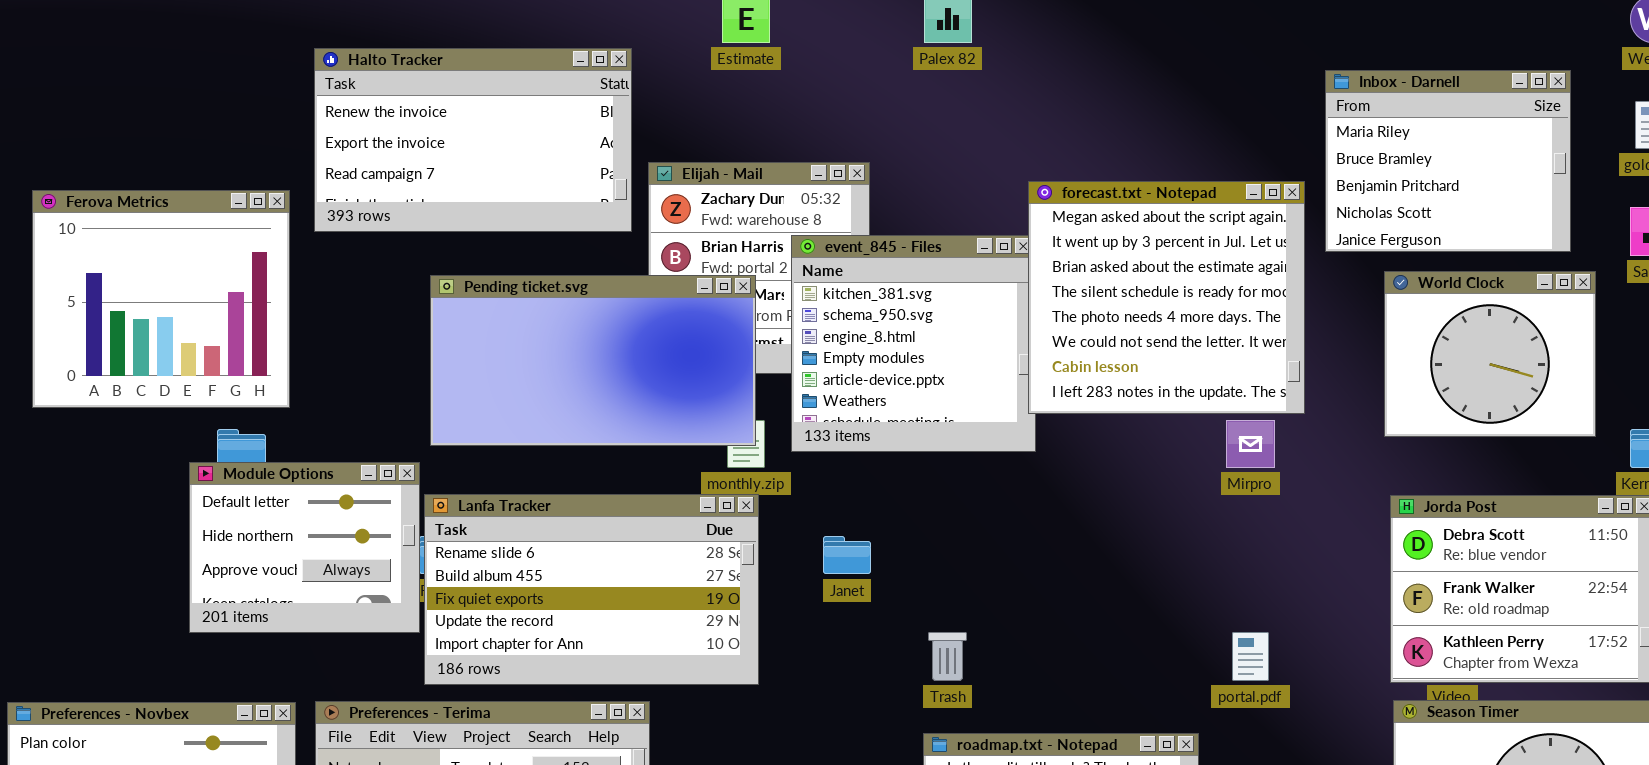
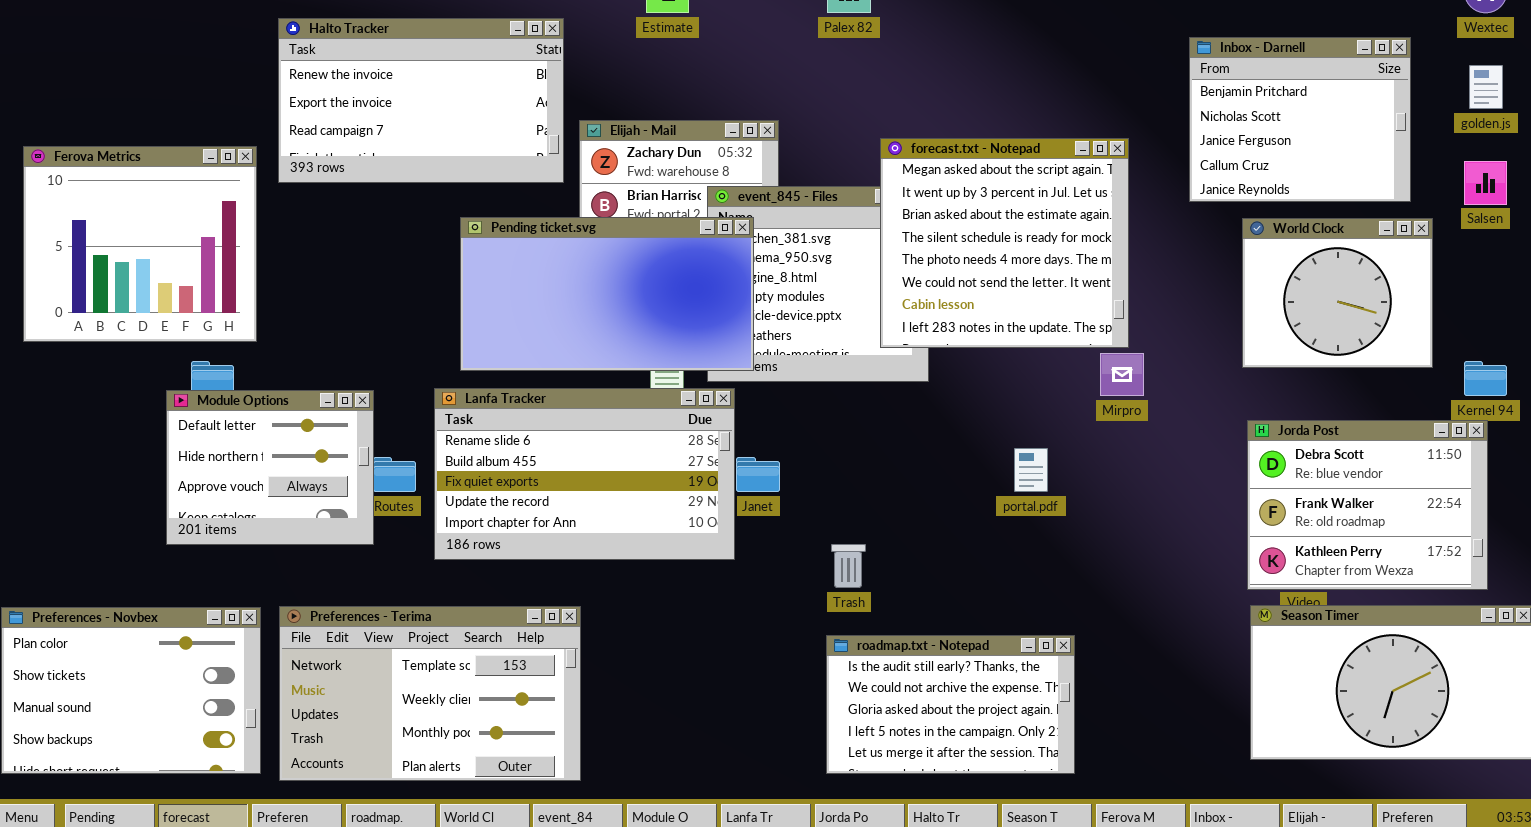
Inbox - Darnell: [1325,70,1571,252] -> [1189,37,1411,202], scrolled down 2 rows
forecast.txt - Notepad: [1028,181,1305,414] -> [880,138,1129,348], moved
Pending ticket.svg: [430,275,756,446] -> [460,217,754,371], moved
Lanfa Tracker: [424,494,759,685] -> [434,388,735,560], moved
portal.pdf: [1232,632,1269,681] -> [1014,448,1048,492], moved

